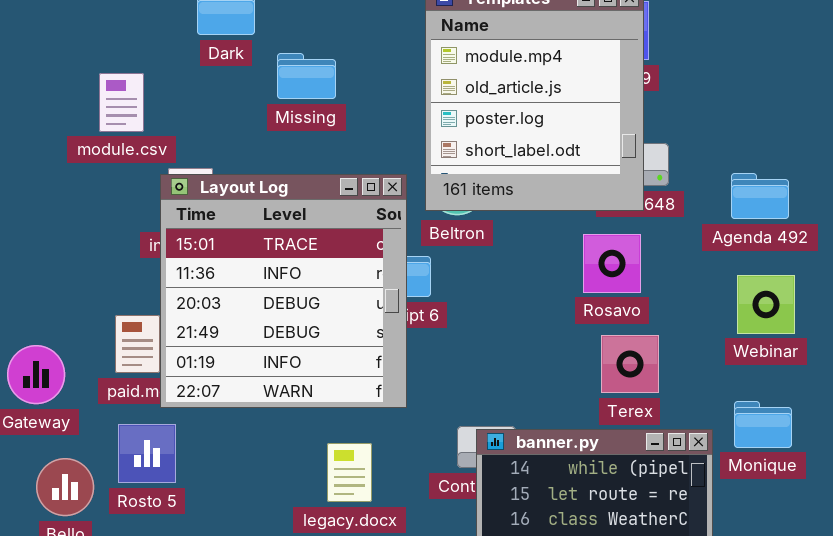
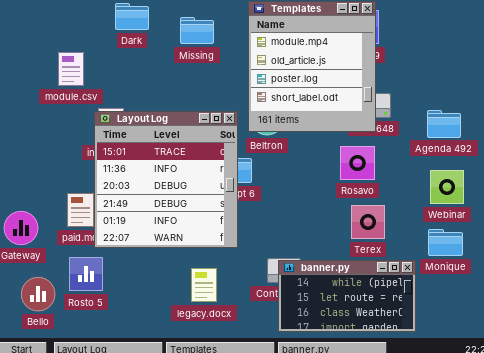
Missing: [277,53,336,99] -> [180,17,214,44], moved
Monique: [734,401,792,448] -> [428,229,463,256], moved

